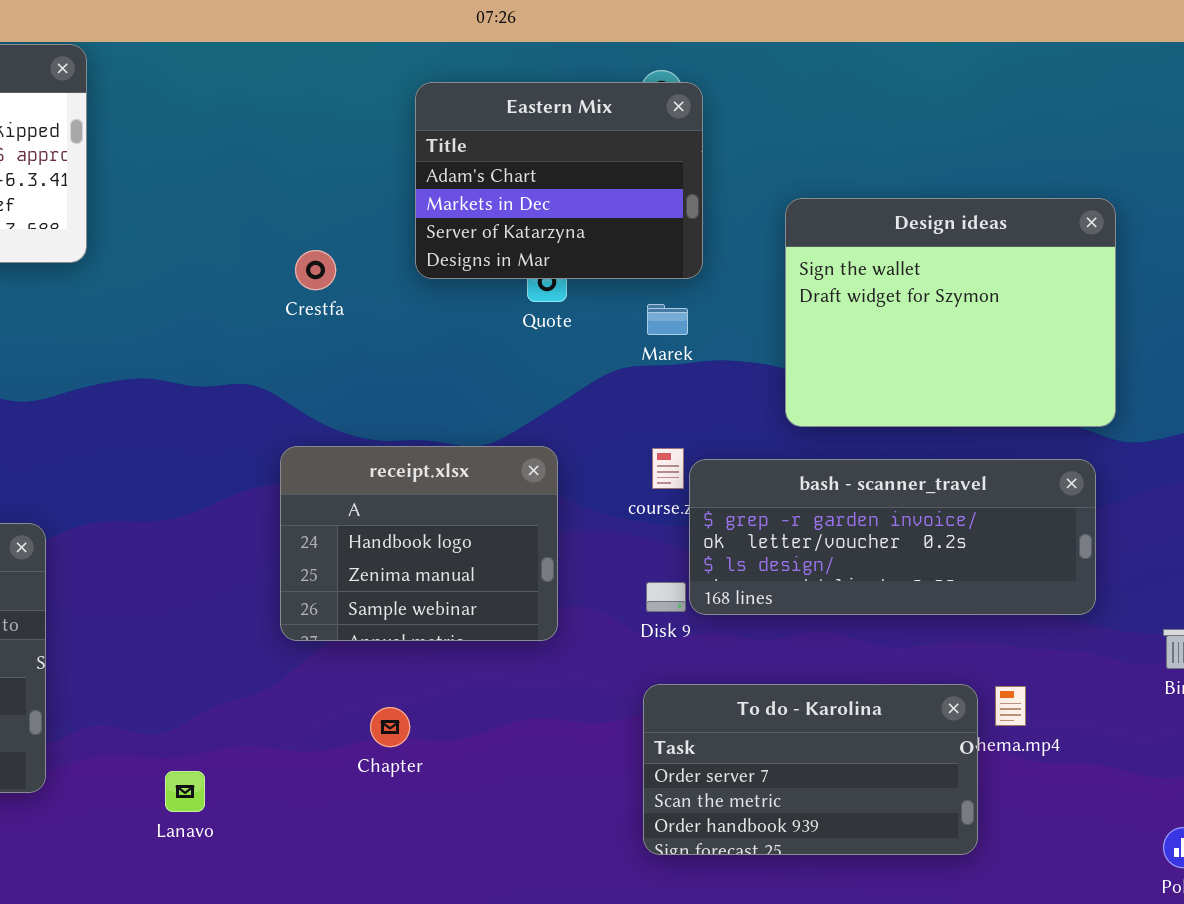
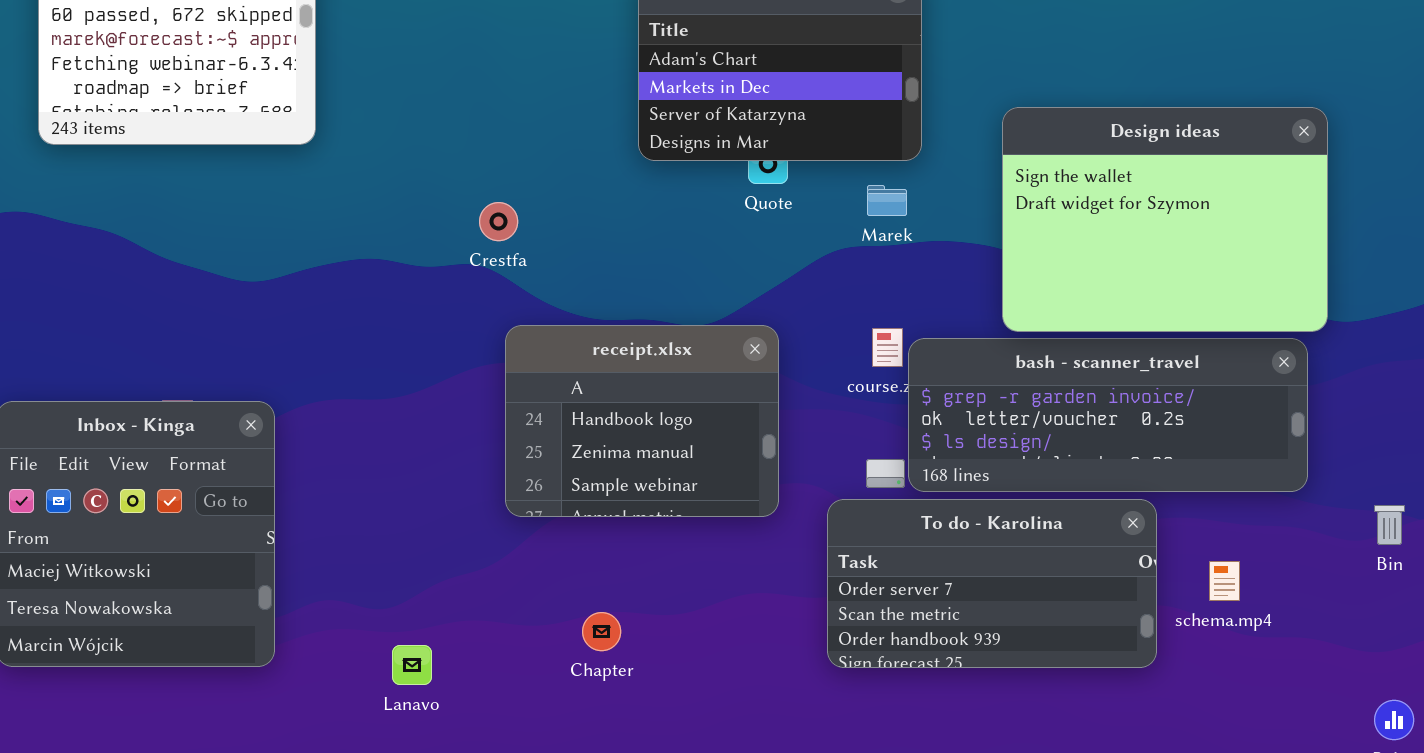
Design ideas: [785,198,1116,427] -> [1002,107,1328,332], moved
Crestfa: [295,250,336,290] -> [479,202,518,241], moved
To do - Karolina: [643,684,978,855] -> [827,499,1157,668], moved
Chapter: [370,707,410,747] -> [582,612,621,651], moved

